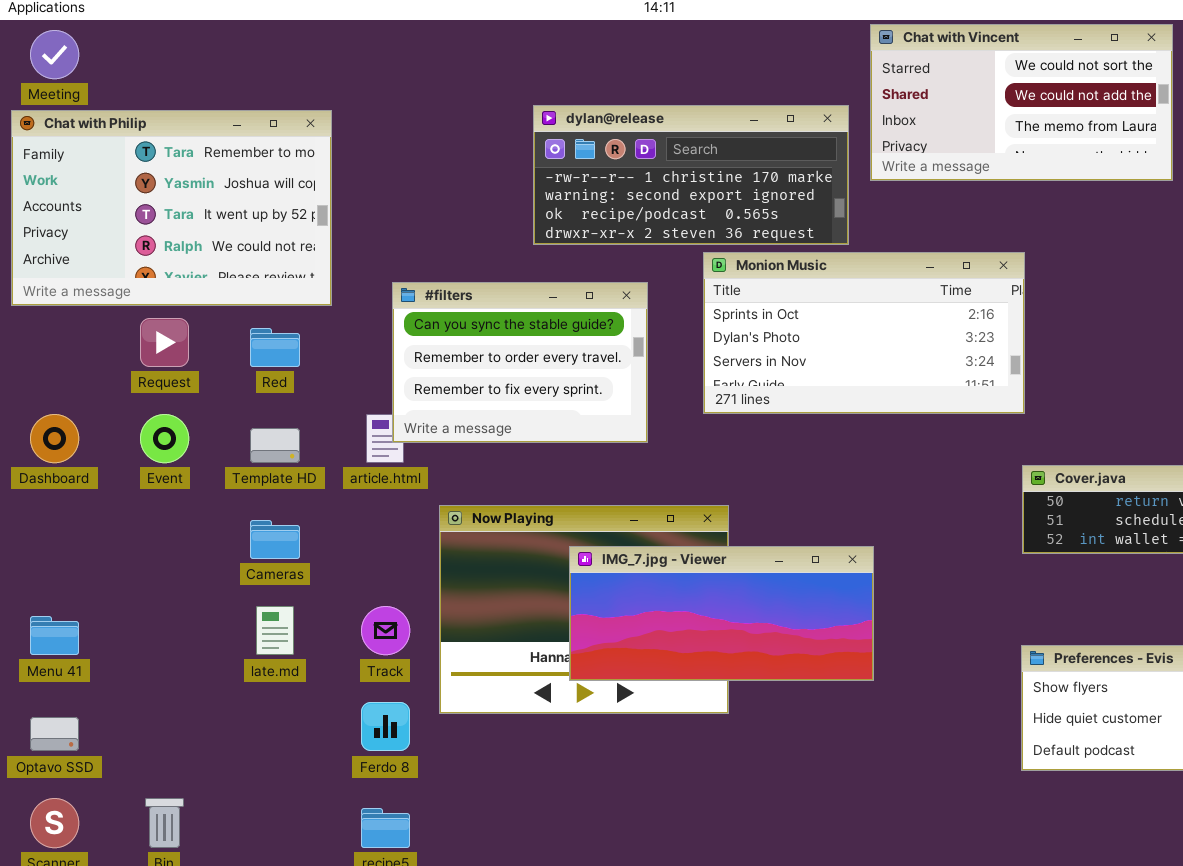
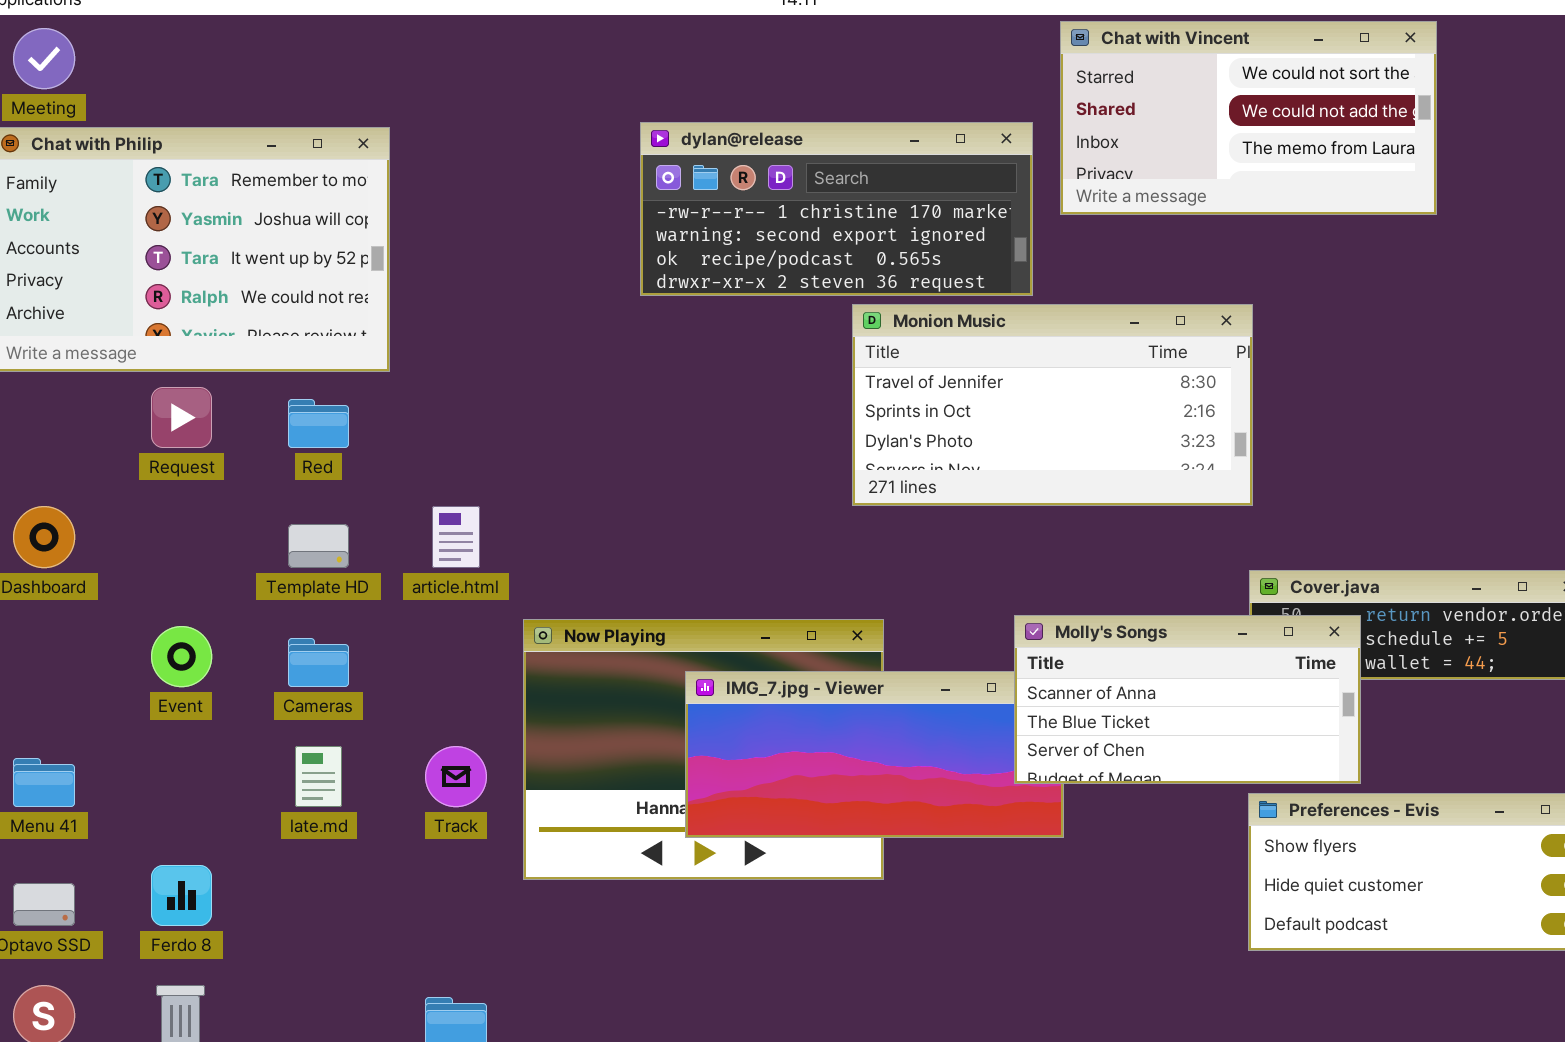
Monion Music: [703,252,1025,414] -> [852,304,1253,506], scrolled up 1 row
#filters: [392,282,648,443] -> none, closed
Event: [140,414,189,463] -> [151,626,212,687], moved
Molly's Songs: none -> [1014,615,1361,784], opened
Ferdo 8: [361,702,410,751] -> [151,865,212,926], moved

